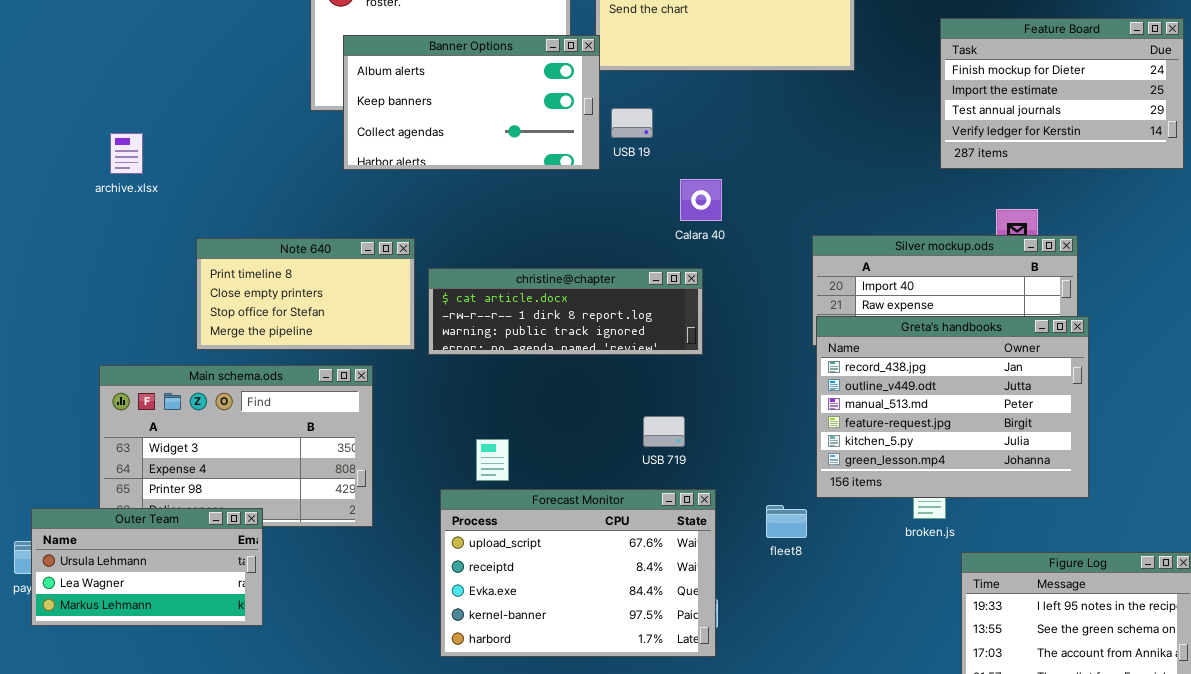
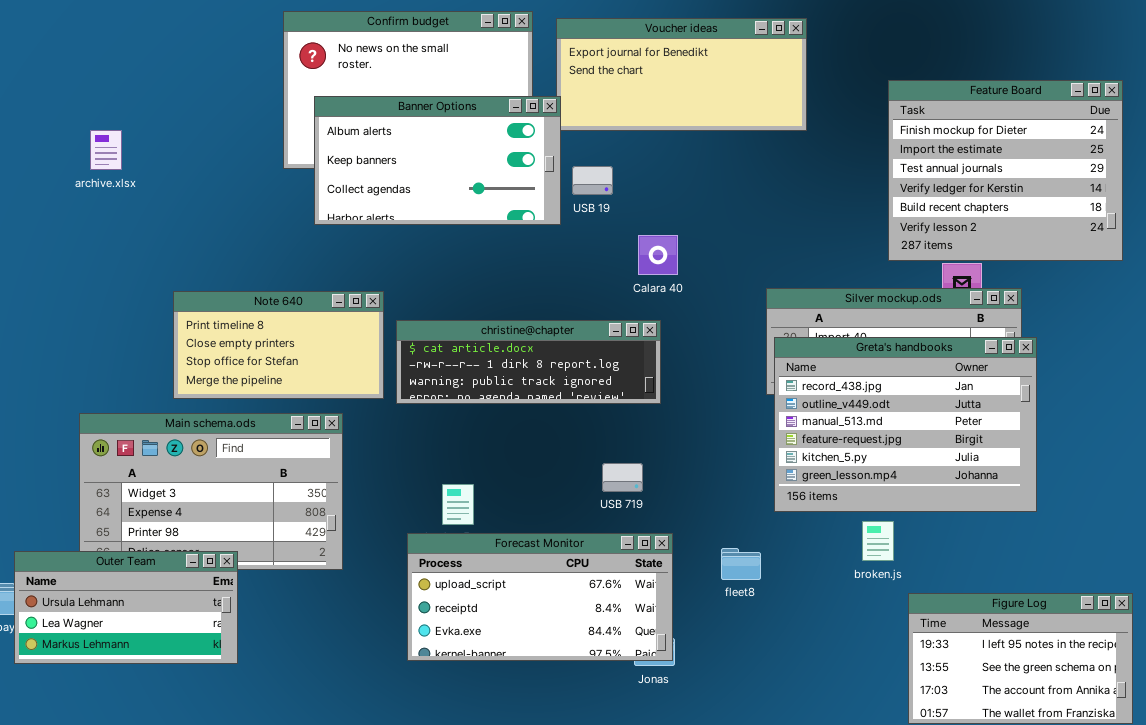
Feature Board: [940,18,1184,169] -> [888,80,1123,261], resized
archive.xlsx: [110,133,143,174] -> [90,130,122,170], moved
Greta's handbooks: [816,316,1089,498] -> [774,337,1037,512], moved
Forecast Monitor: [440,489,716,657] -> [407,533,673,661], resized

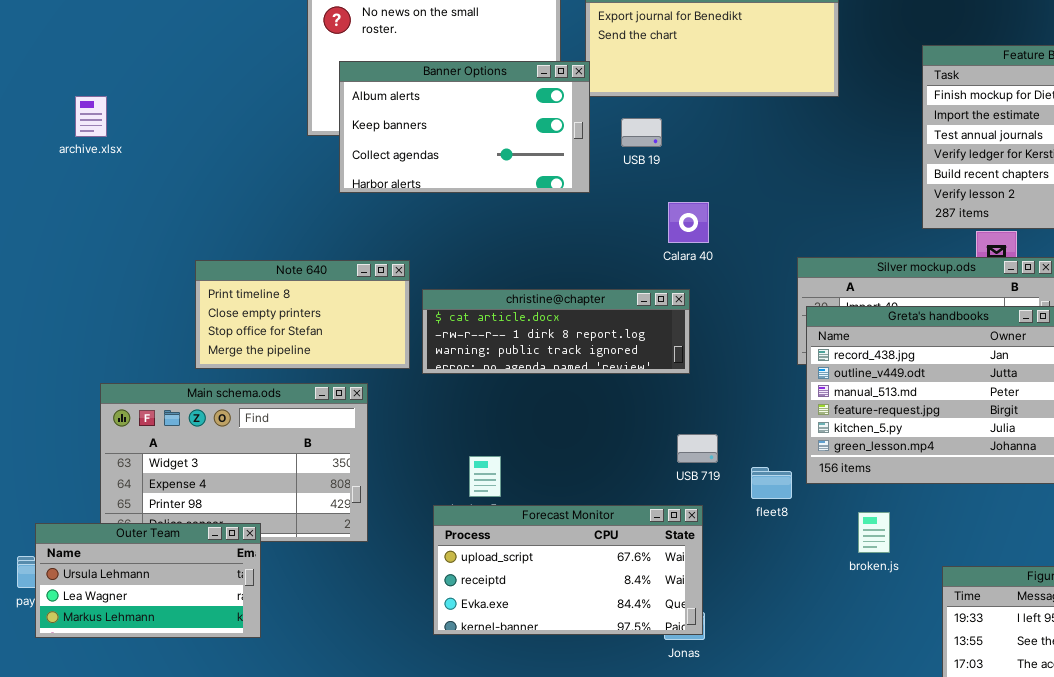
archive.xlsx: [90,130,122,170] -> [75,96,107,137], moved
USB 19: [572,166,613,195] -> [621,118,662,147], moved
USB 719: [602,463,643,492] -> [677,434,718,463], moved
broken.js: [862,521,894,561] -> [858,512,890,553], moved
fleet8: [721,548,761,580] -> [751,467,792,499], moved

